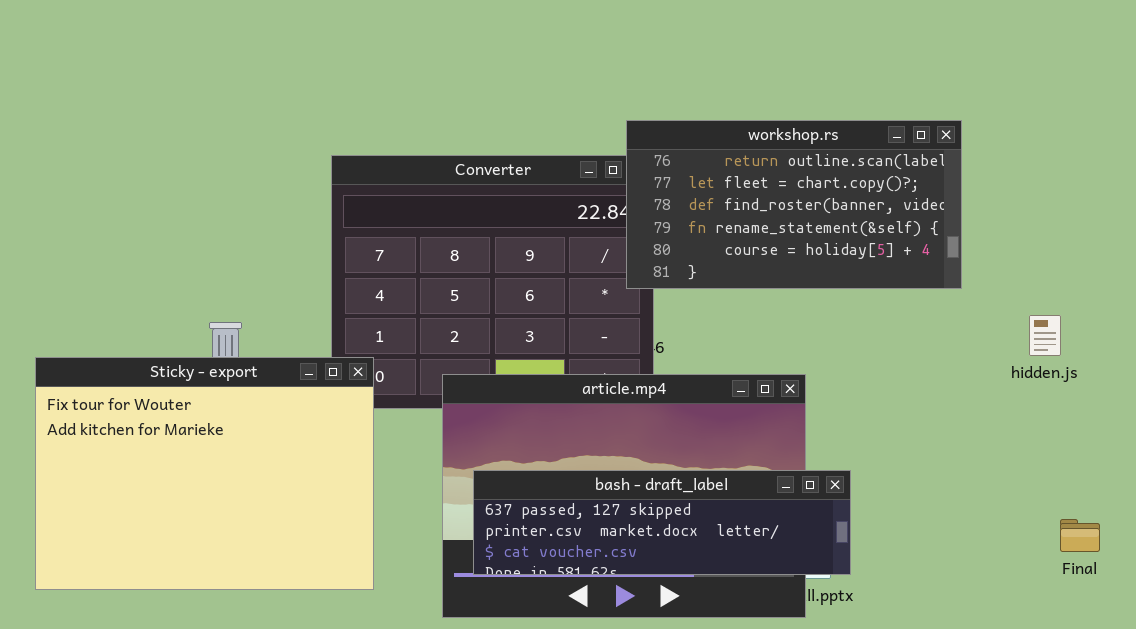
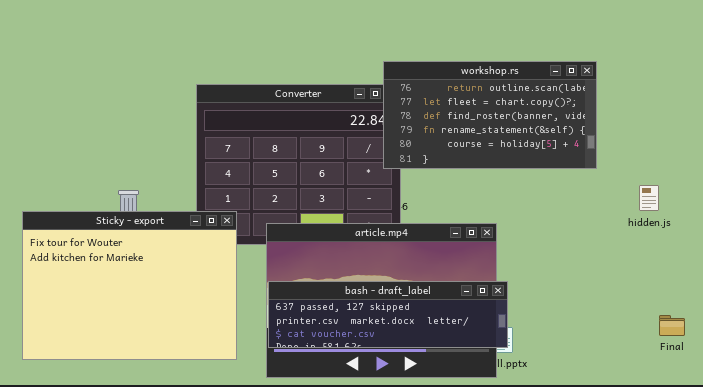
Sticky - export: [35,357,374,590] -> [22,211,237,360], moved
bash - draft_label: [473,470,851,575] -> [268,281,508,348], moved

